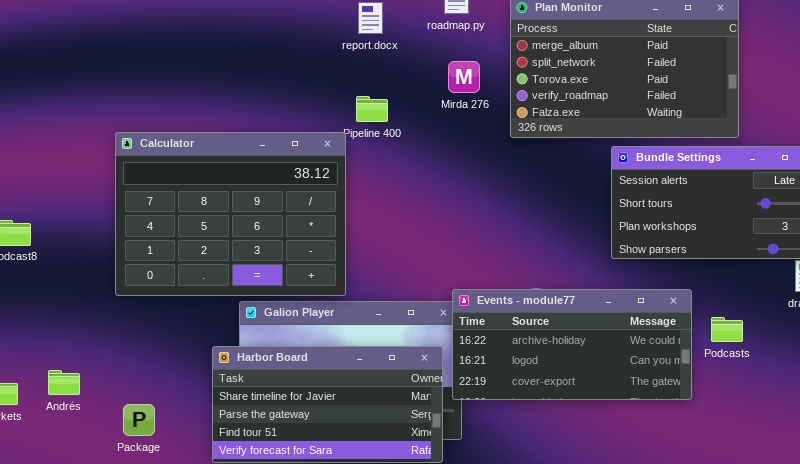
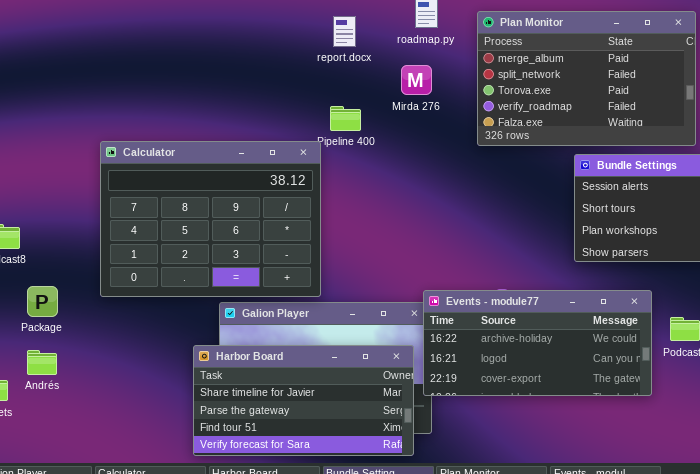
Mirda 276: [448,61,480,93] -> [401,65,432,95], moved
Andrés: [48,370,80,395] -> [27,350,57,375], moved
Package: [123,404,155,436] -> [27,286,58,317], moved

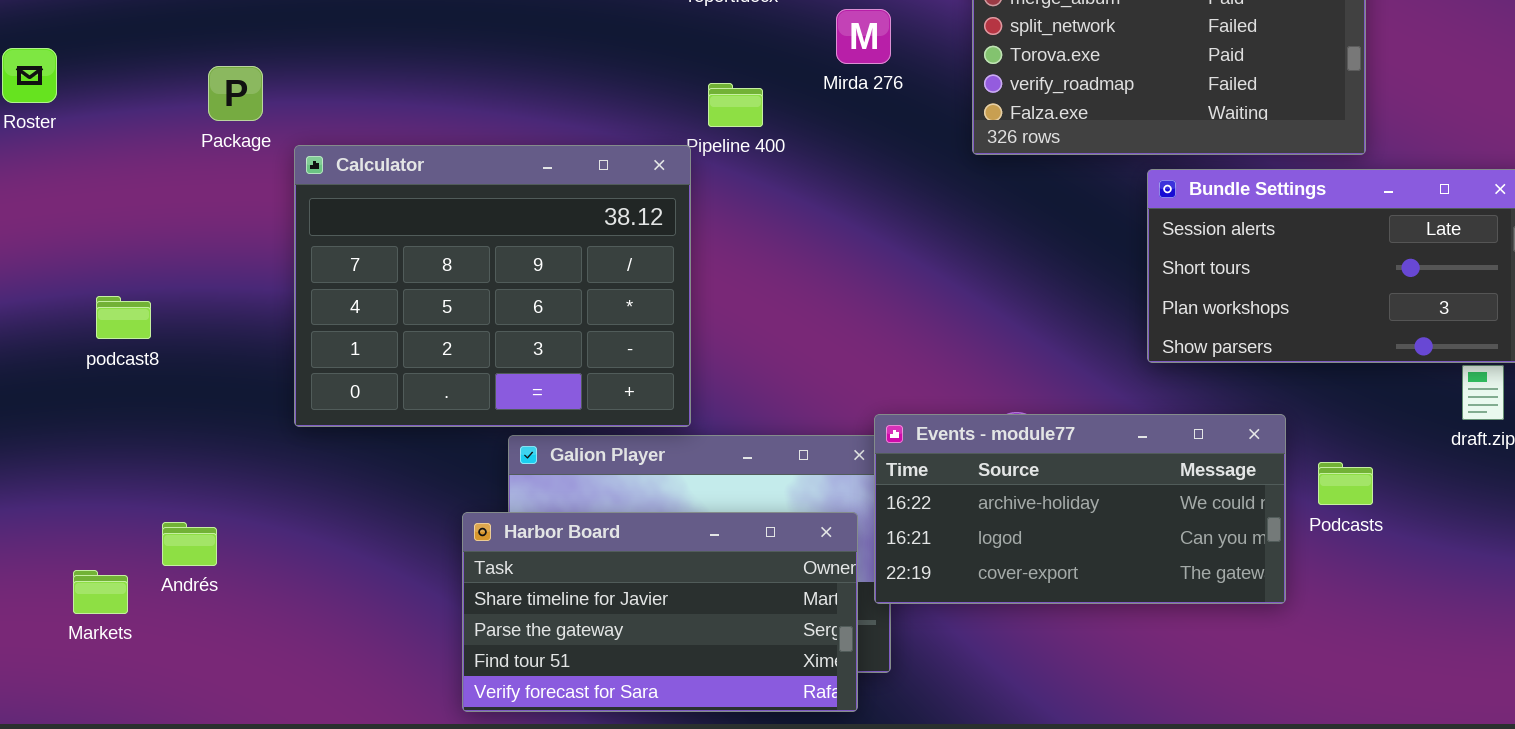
Package: [27,286,58,317] -> [208,66,263,121], moved

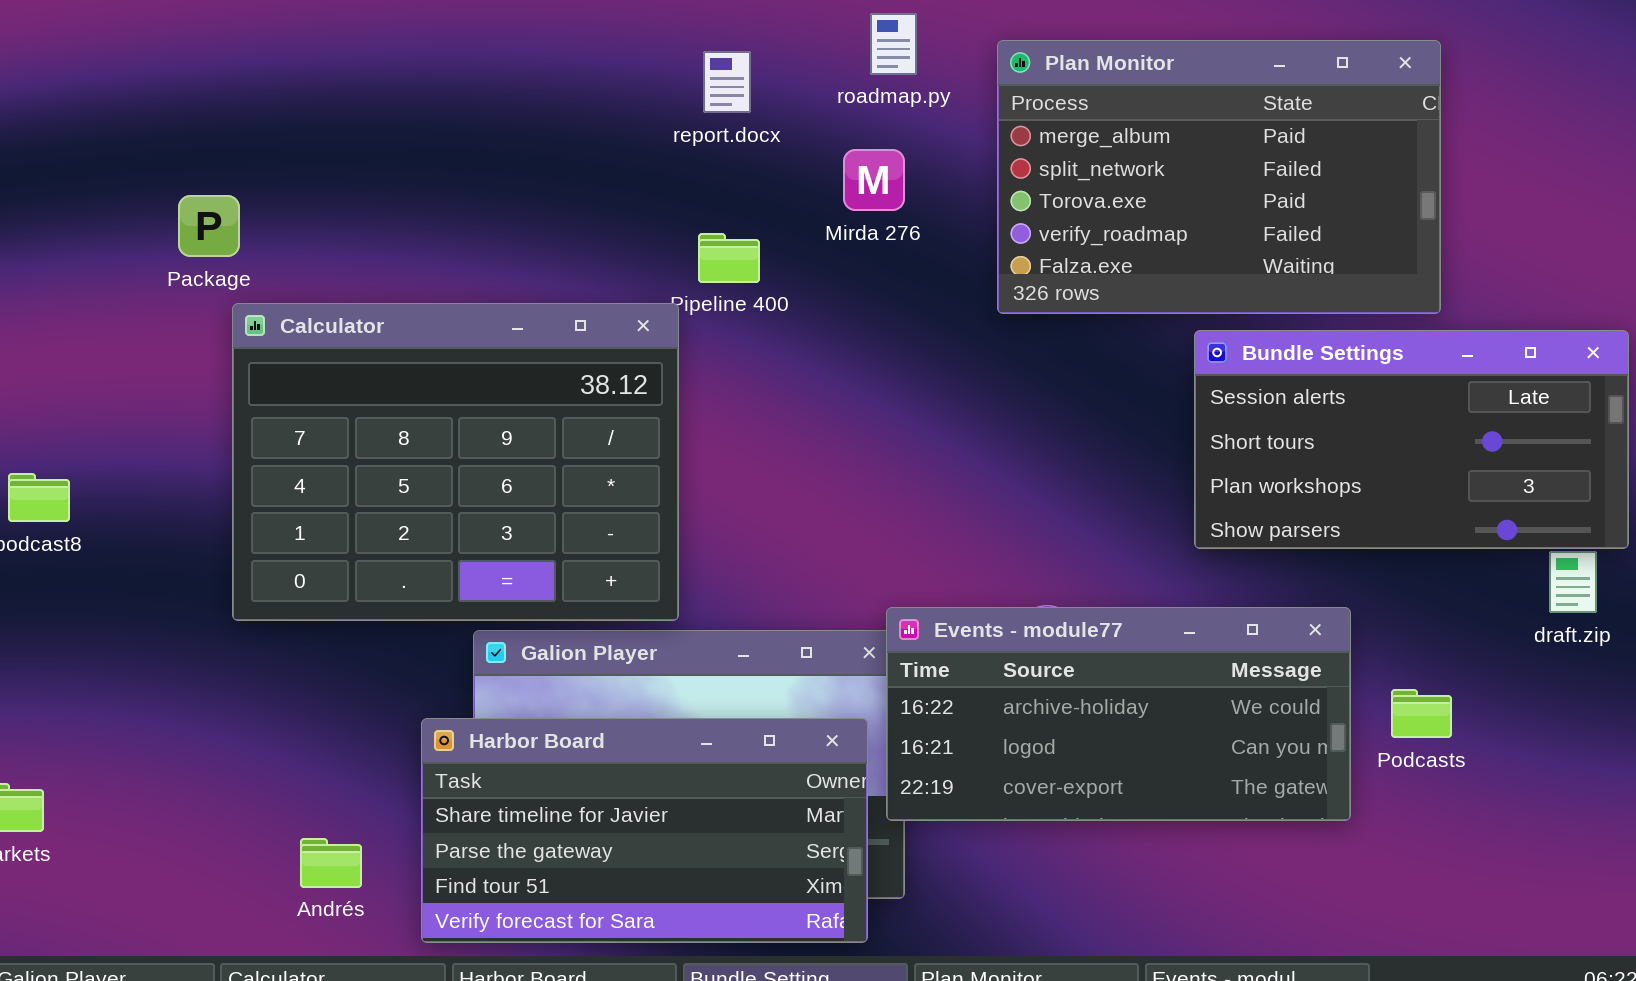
Package: [208,66,263,121] -> [178,195,240,257], moved
Podcasts: [1318,462,1373,505] -> [1391,689,1452,738], moved
Andrés: [162,522,217,566] -> [300,838,362,888], moved

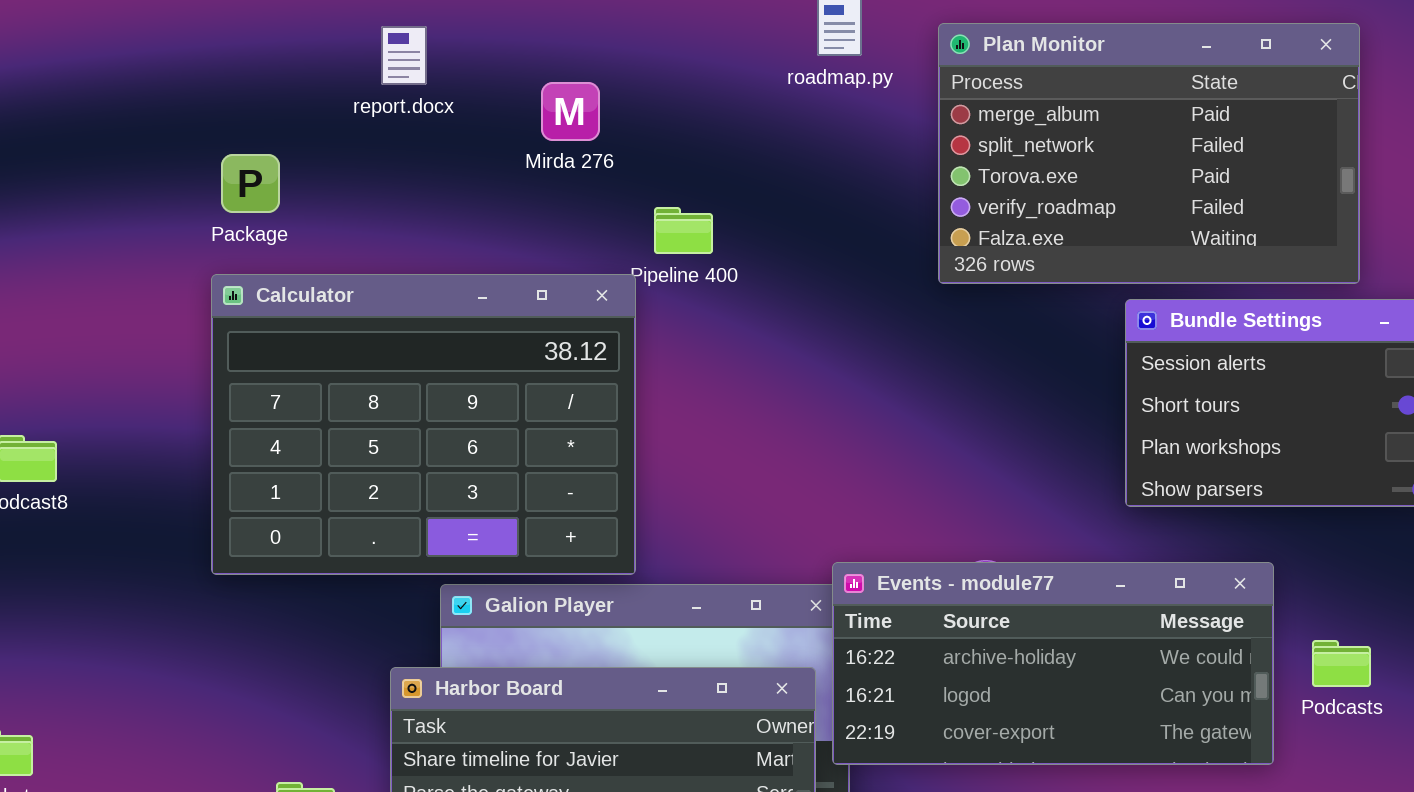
report.docx: [703,51,751,113] -> [381,26,427,85], moved
Mirda 276: [843,149,905,211] -> [541,82,600,141], moved
Package: [178,195,240,257] -> [221,154,280,213], moved

